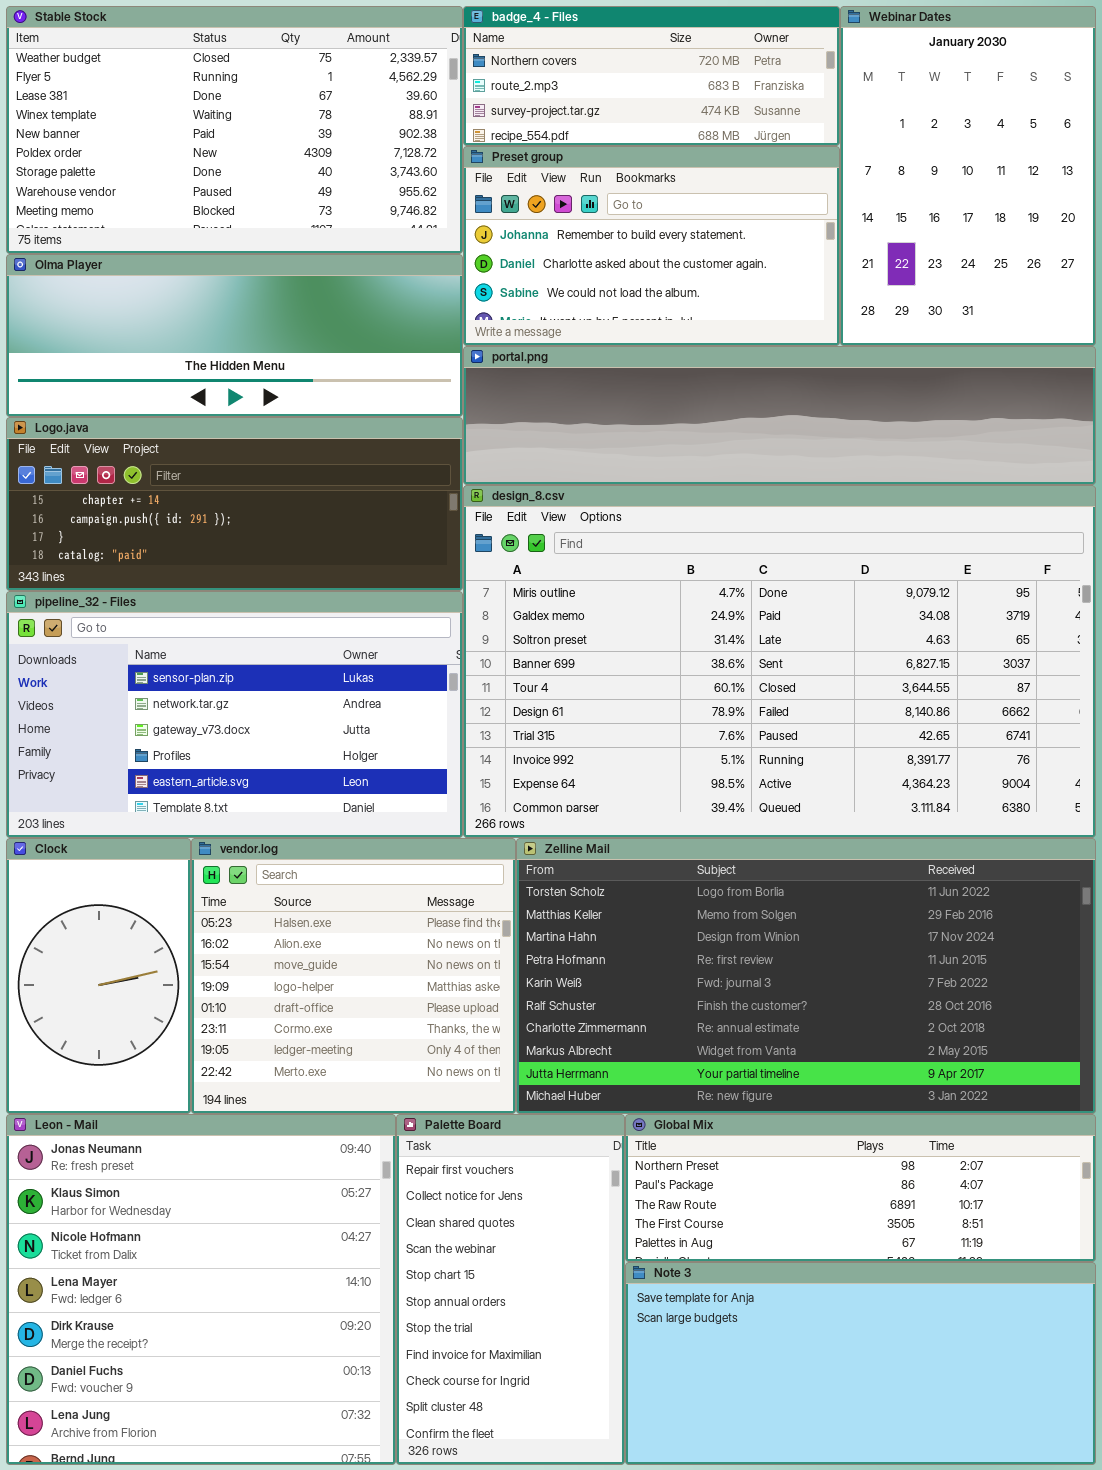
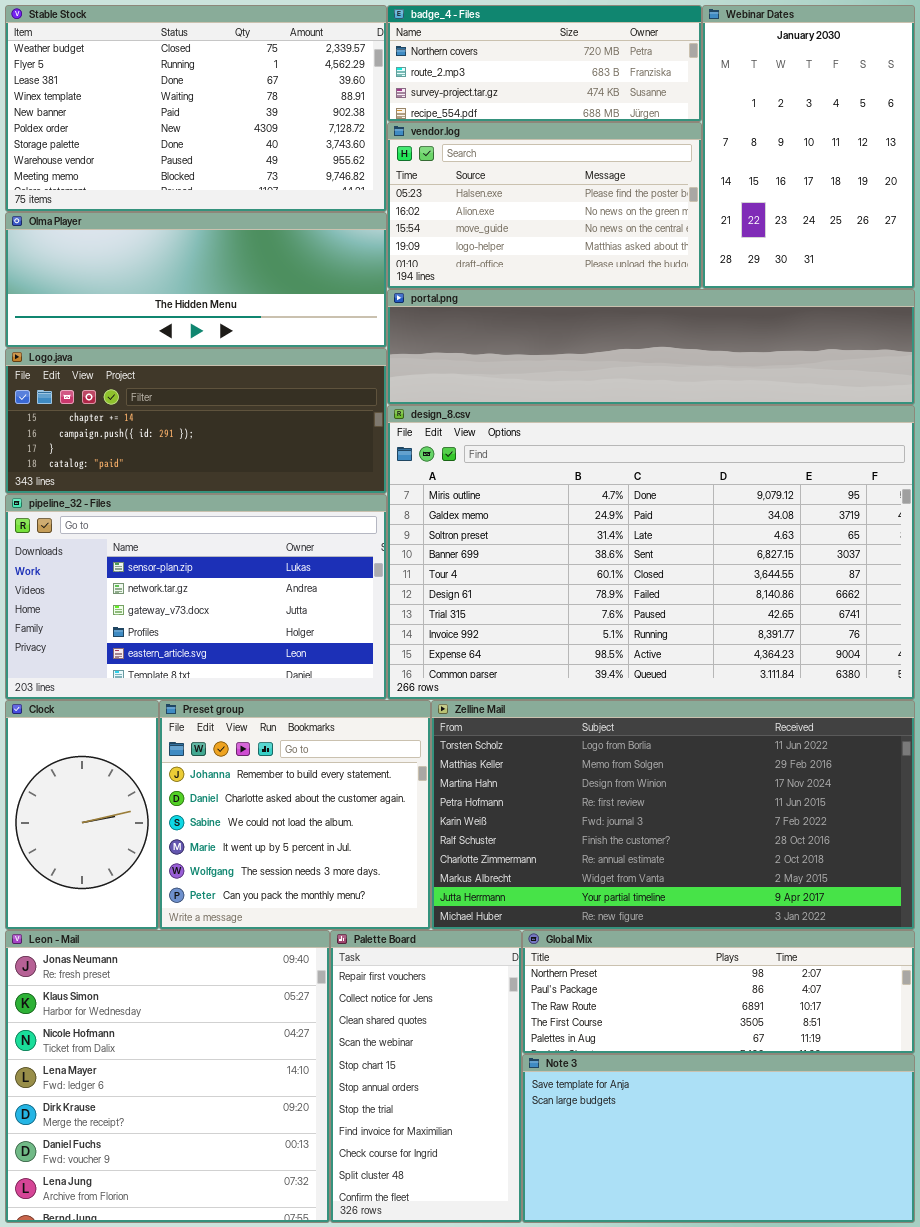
Preset group: [463,146,840,346] -> [159,700,431,930], moved, resized
vendor.log: [191,838,516,1114] -> [387,122,702,289], moved, resized

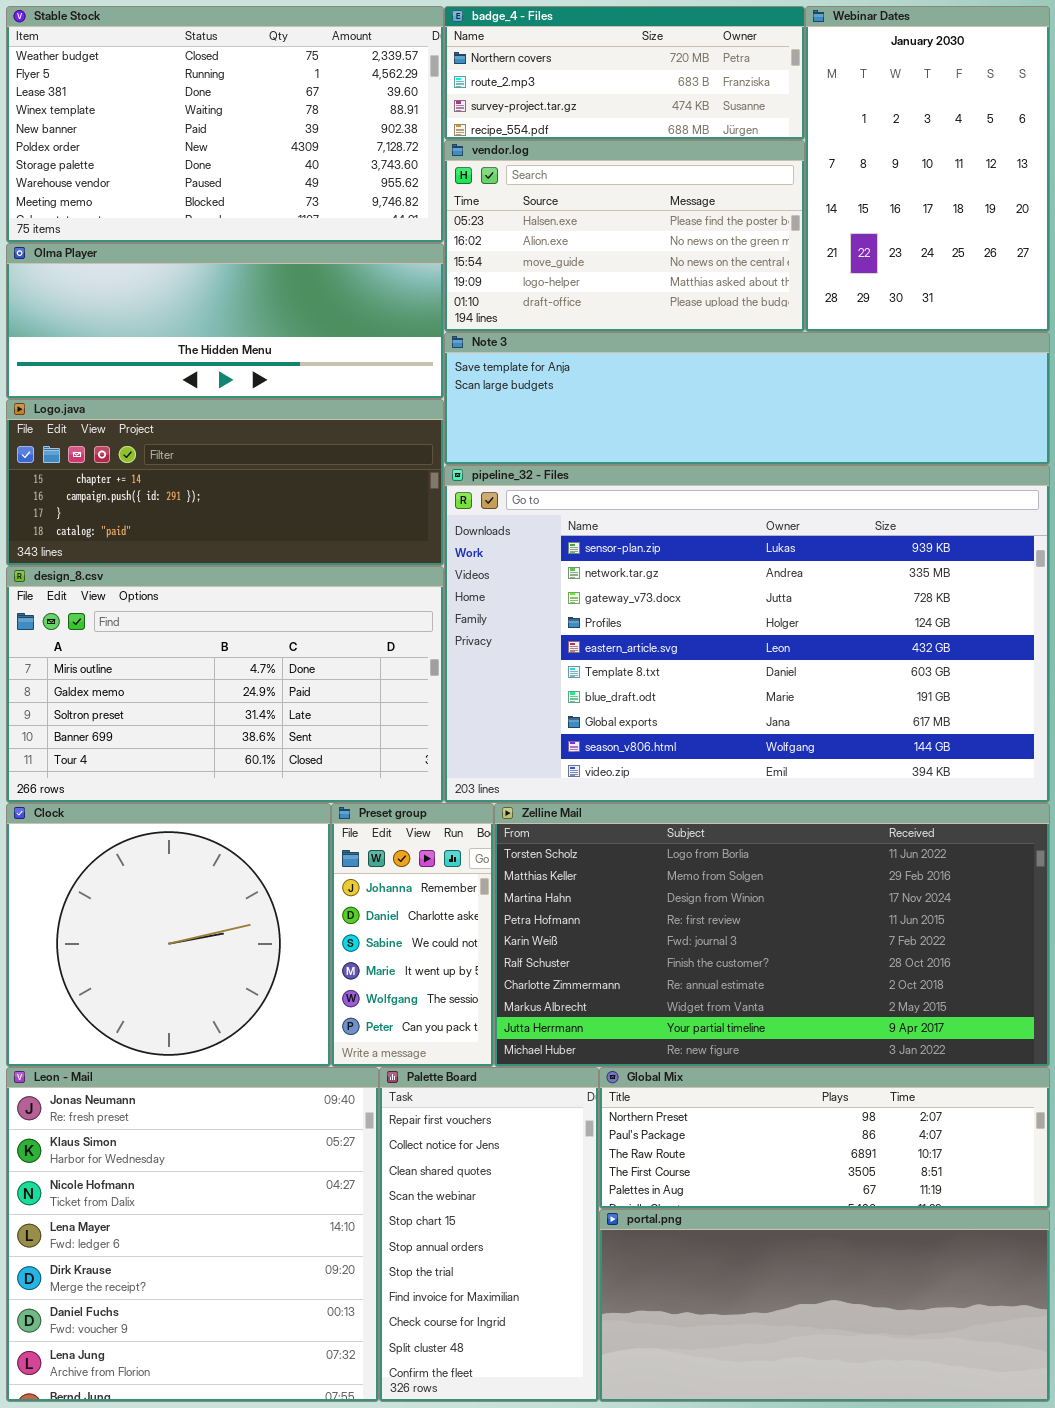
portal.png: [387,289,915,405] -> [599,1209,1050,1402], moved, resized
design_8.csv: [387,405,915,700] -> [6,566,444,803], moved, resized
pipeline_32 - Files: [5,494,387,700] -> [444,465,1050,803], moved, resized
Clock: [5,700,159,930] -> [6,803,331,1067], resized
Preset group: [159,700,431,930] -> [331,803,494,1067], resized
Note 3: [522,1054,915,1223] -> [444,332,1050,465], moved, resized

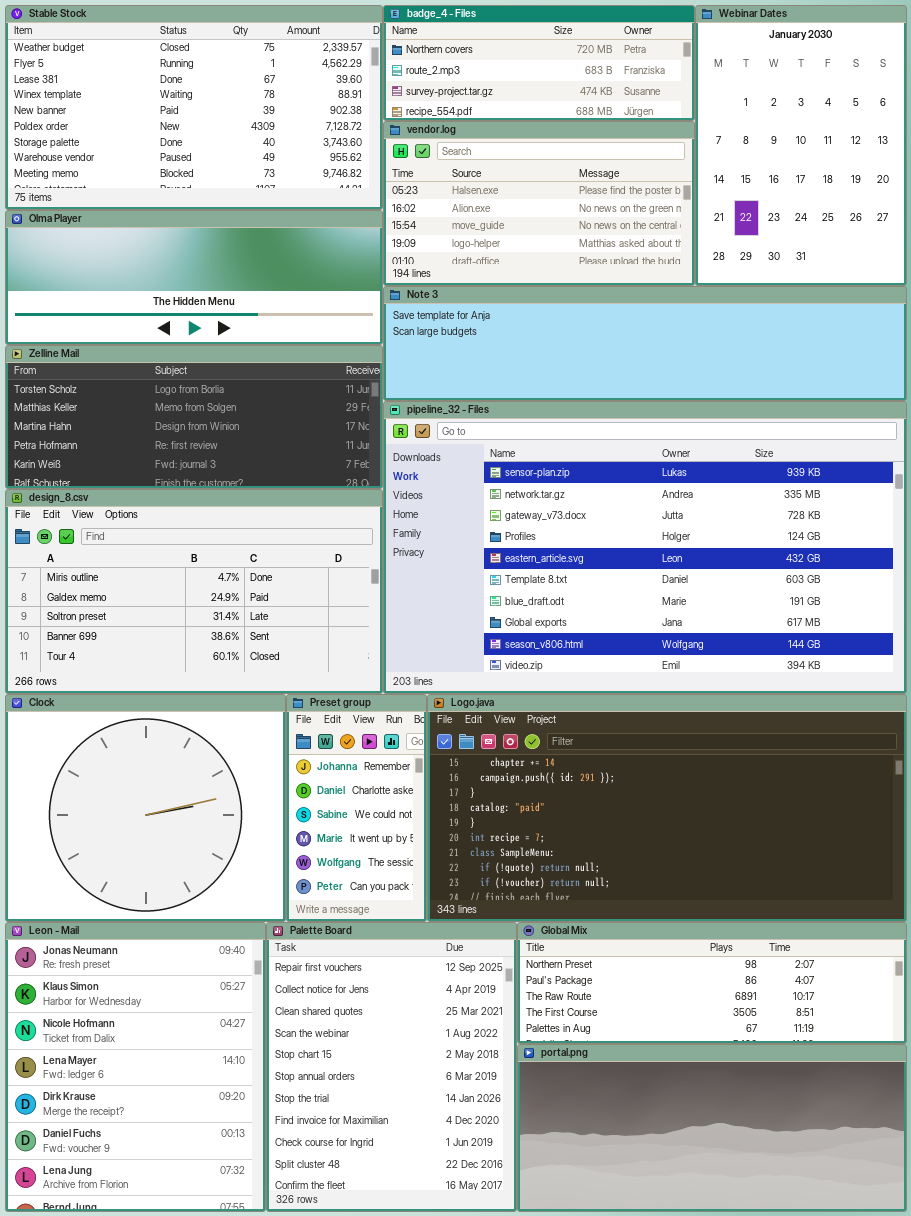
Logo.java: [6,399,444,566] -> [427,694,907,922], moved, resized
Zelline Mail: [494,803,1050,1067] -> [5,345,383,489], moved, resized
Leon - Mail: [6,1067,379,1402] -> [5,922,266,1212], resized
Palette Board: [379,1067,599,1402] -> [266,922,517,1212], resized

